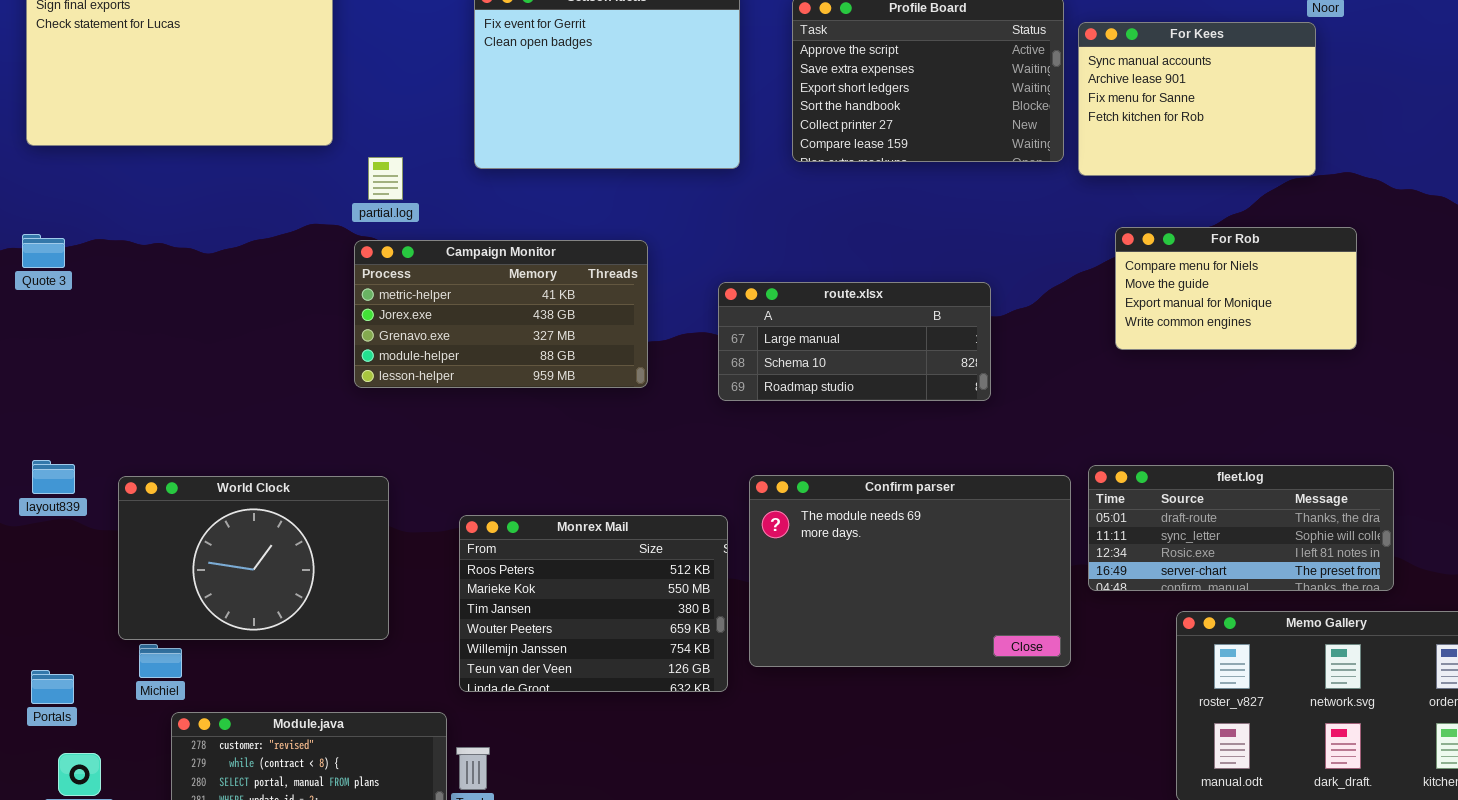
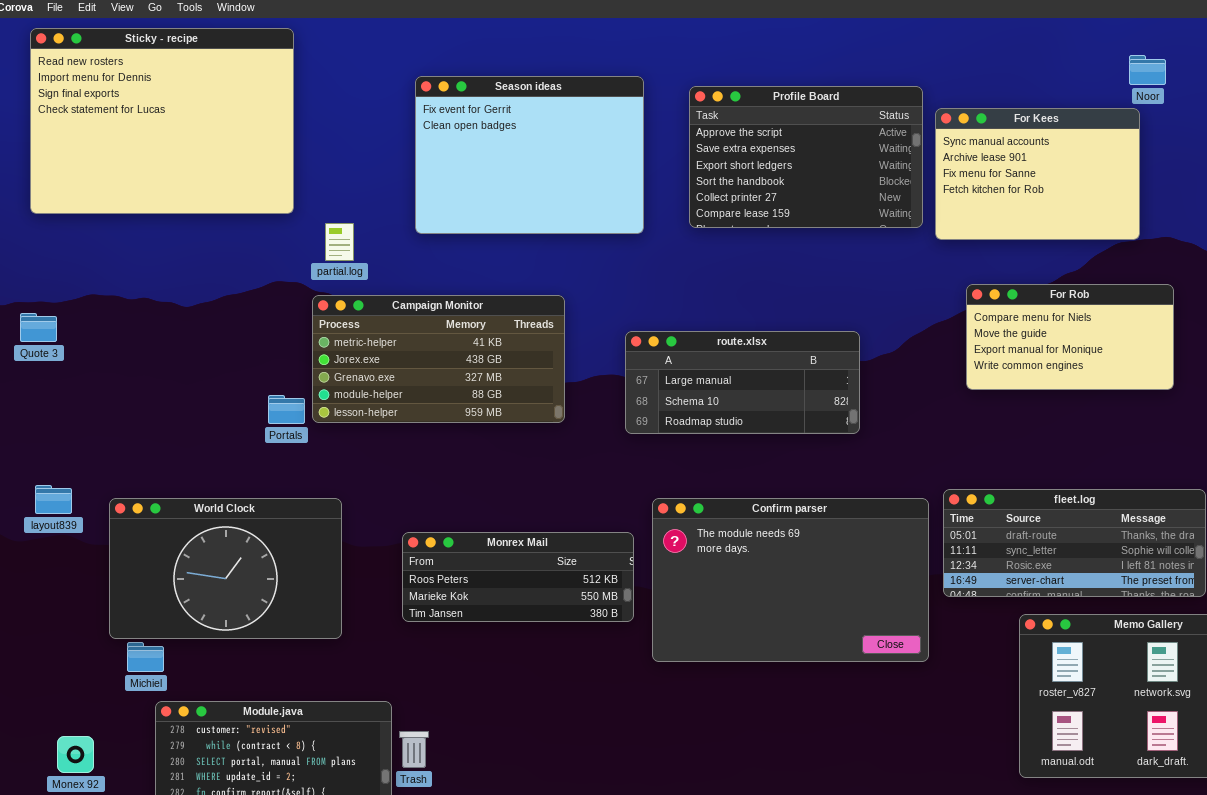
Quote 3: [22,234,65,268] -> [20,313,57,342], moved
Monrex Mail: [459,515,728,692] -> [402,532,634,622], resized
Portals: [31,670,74,704] -> [268,395,305,424], moved

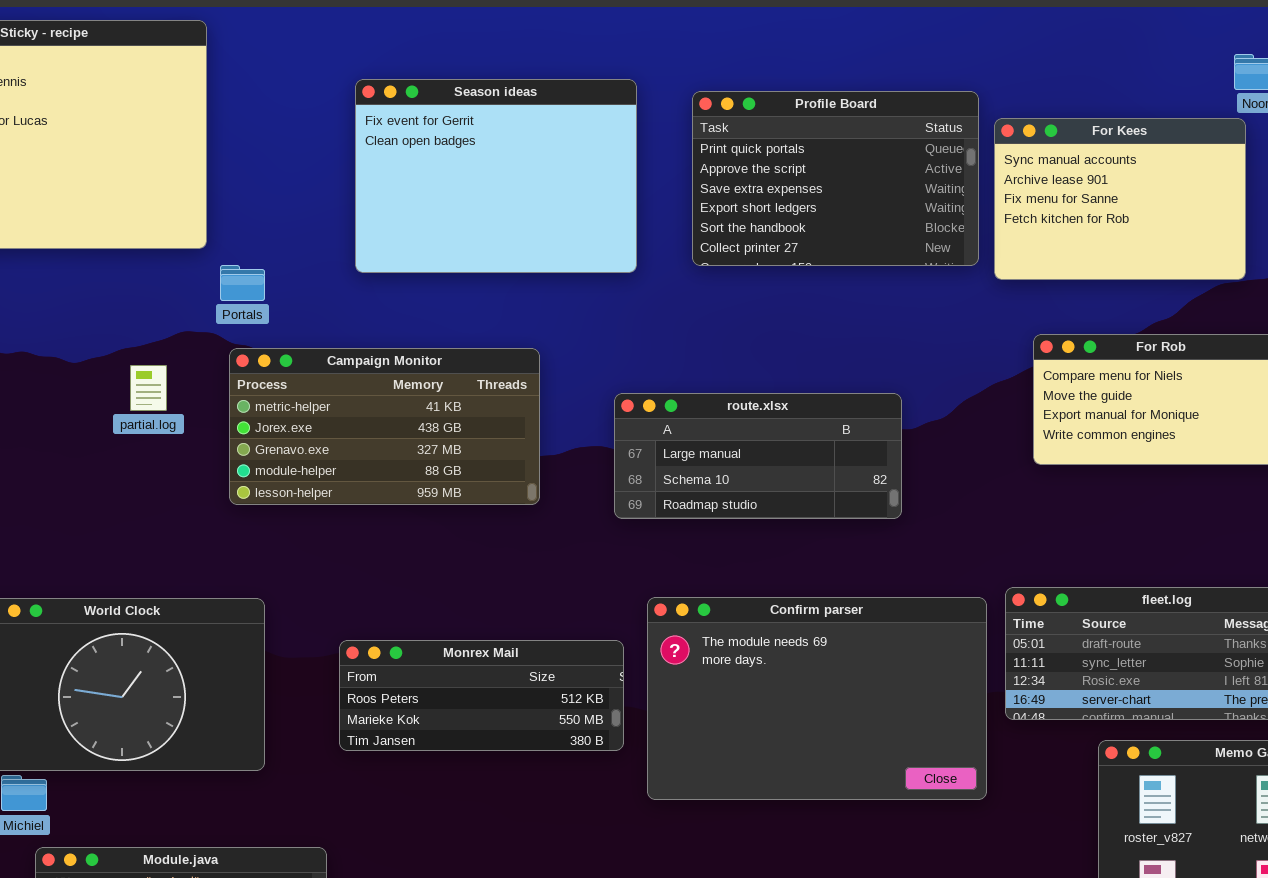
Profile Board: [689,86,923,228] -> [692,91,979,266], scrolled up 1 row
partial.log: [325,223,354,261] -> [130,365,167,411], moved
Portals: [268,395,305,424] -> [220,265,265,301], moved

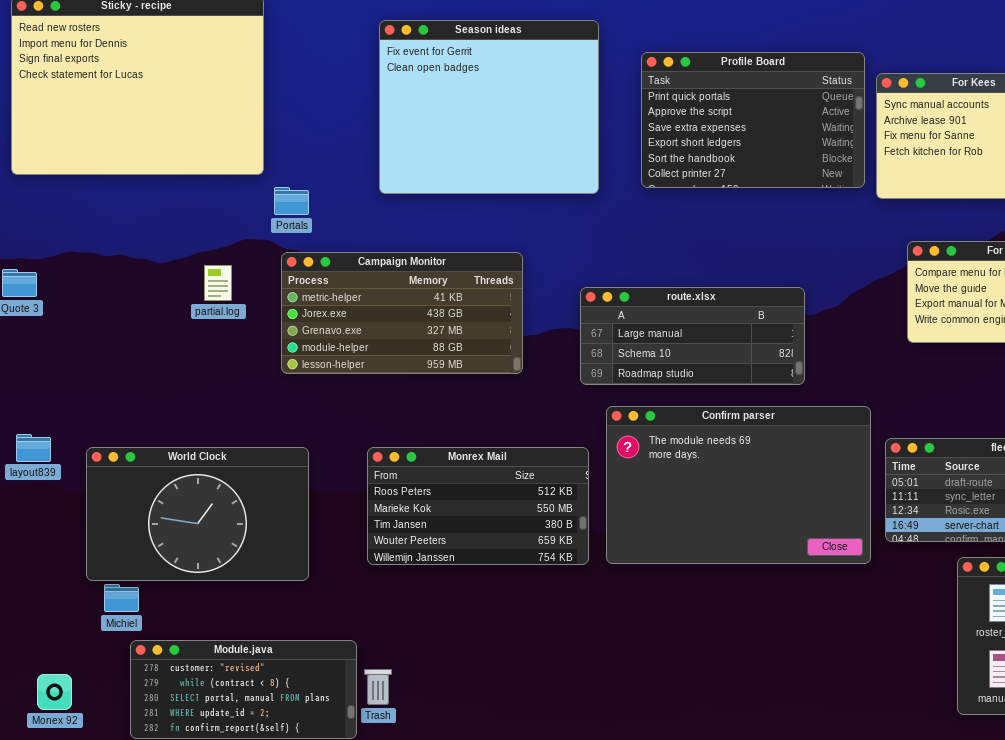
Season ideas: [355,79,637,273] -> [379,20,599,194], resized
Confirm parser: [647,597,987,800] -> [606,406,871,564], moved
Monrex Mail: [339,640,624,751] -> [367,447,589,565], resized

